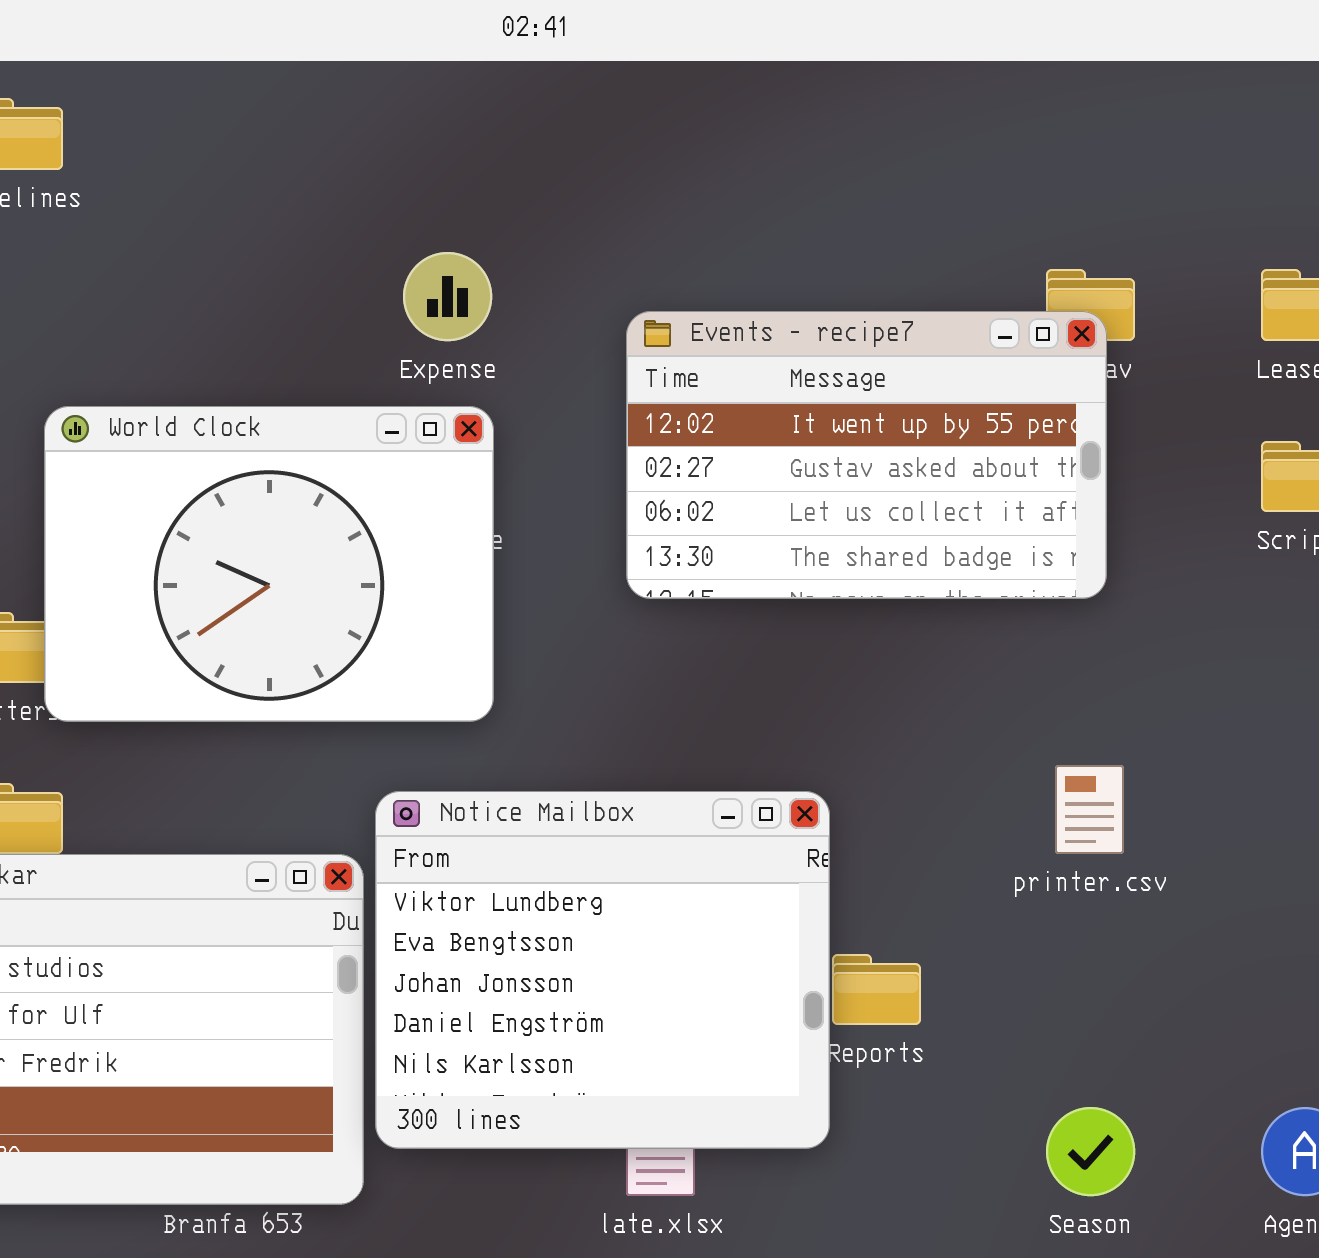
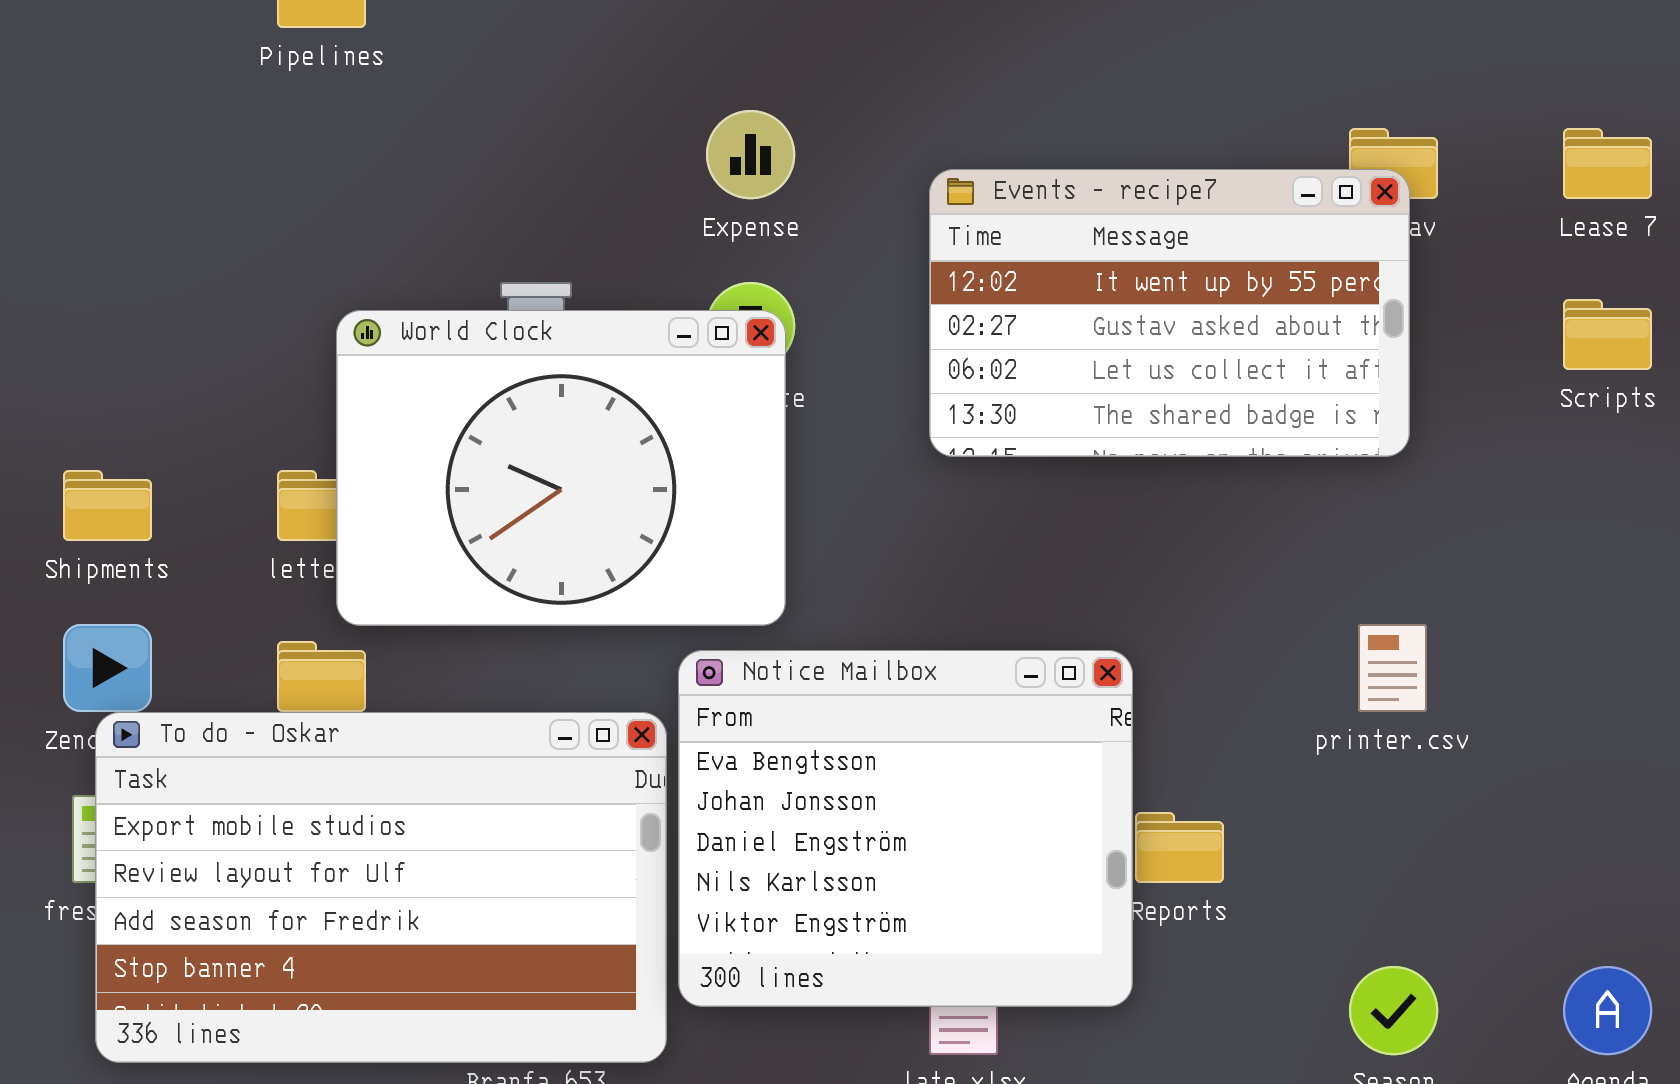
World Clock: [44,406,494,722] -> [336,310,786,626], moved
Notice Mailbox: [375,791,830,1149] -> [678,650,1133,1007], scrolled down 1 row

